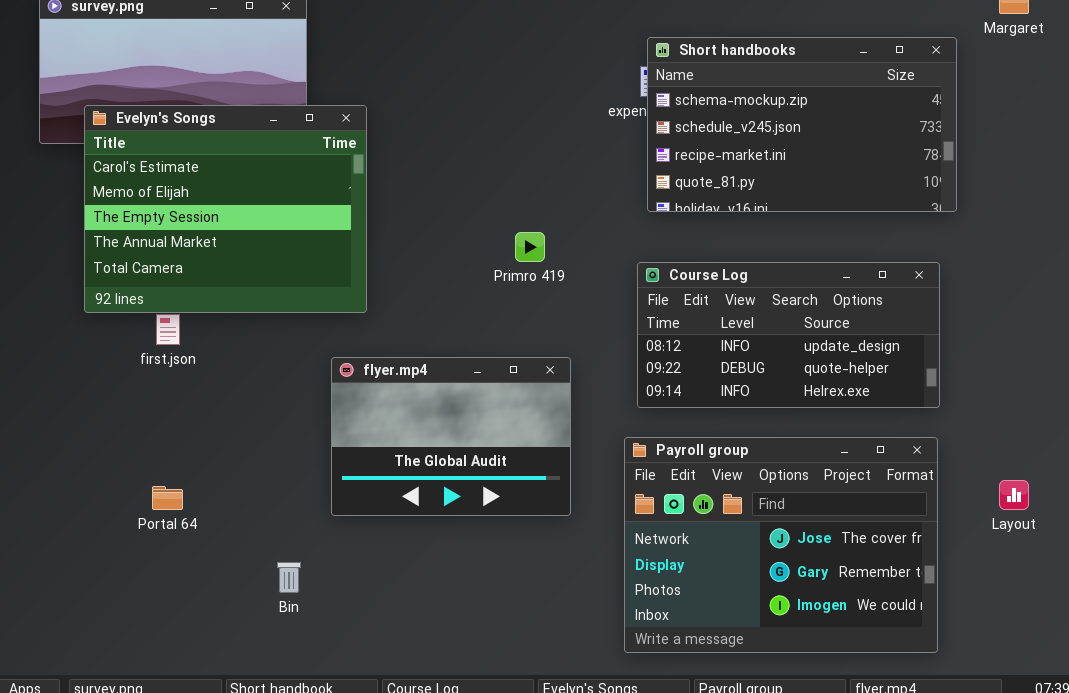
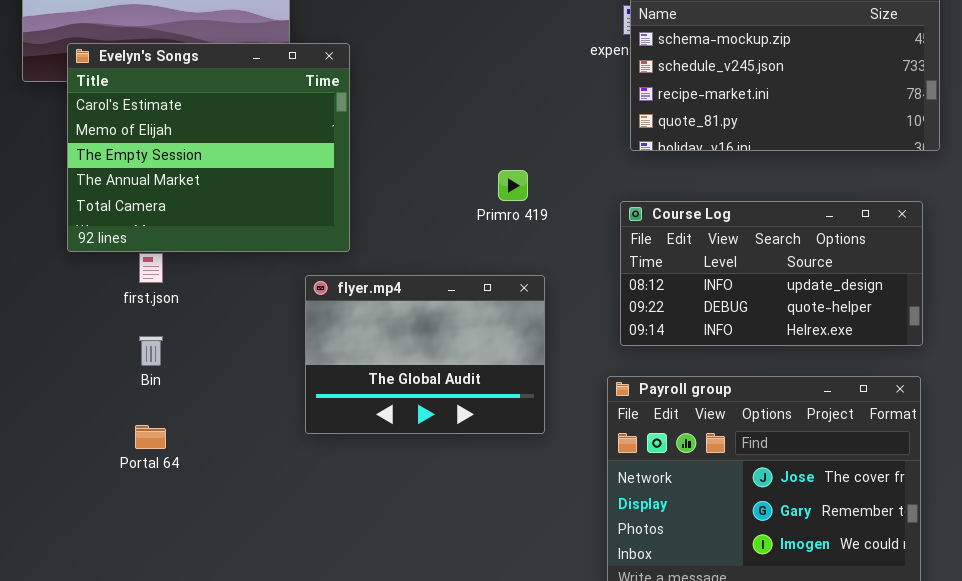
flyer.mp4: [331,357,571,516] -> [305,275,545,434], moved
Bin: [277,562,301,593] -> [139,336,163,366], moved

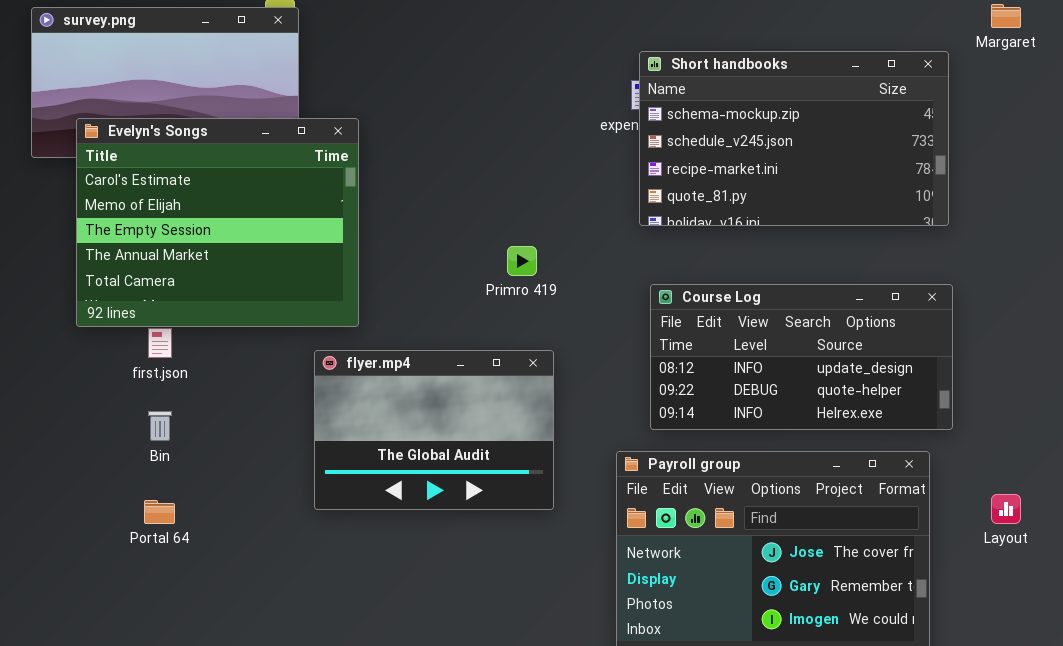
Course Log: [620,201,923,346] -> [650,284,953,430], moved

